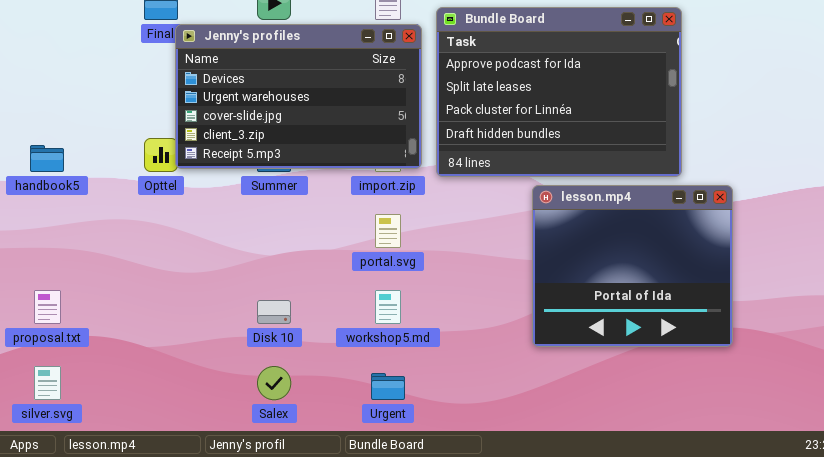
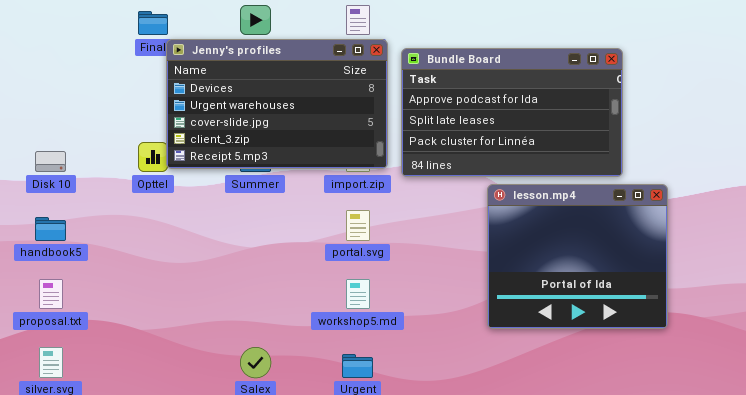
Bundle Board: [436,7,682,177] -> [401,48,623,177], resized
handbook5: [30,145,64,172] -> [35,217,66,241], moved
Disk 10: [257,300,291,324] -> [35,151,66,172], moved

